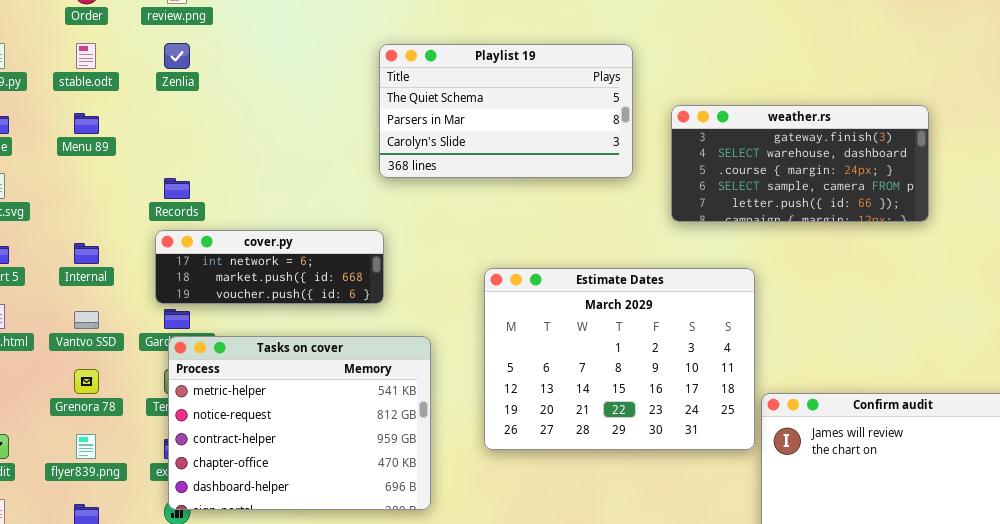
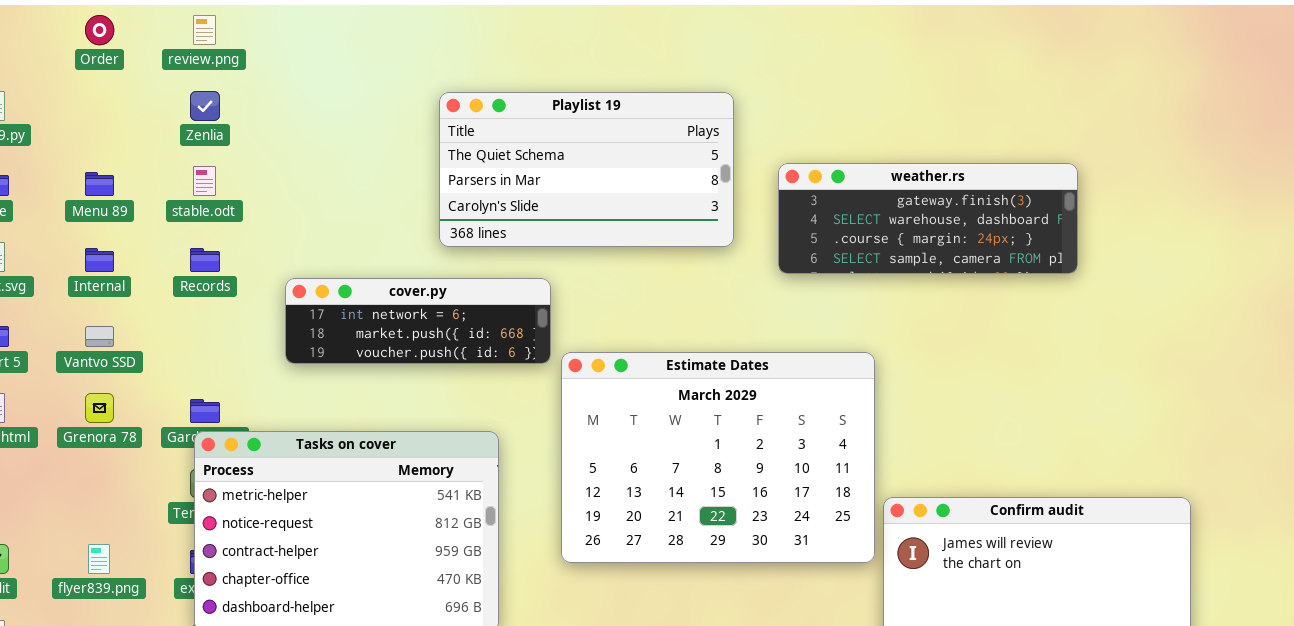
stable.odt: [76,43,96,69] -> [193,166,216,196], moved
weather.rs: [671,105,929,222] -> [778,163,1078,274], resized
cover.py: [155,230,384,304] -> [285,278,551,364], moved
Internal: [74,243,99,264] -> [85,248,114,272], moved
Vantvo SSD: [74,311,99,329] -> [85,326,114,347], moved
Grenora 78: [74,369,99,394] -> [85,393,114,423], moved

